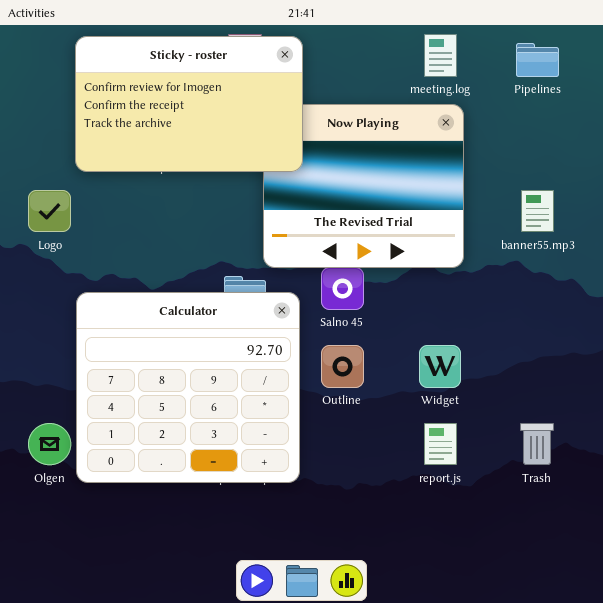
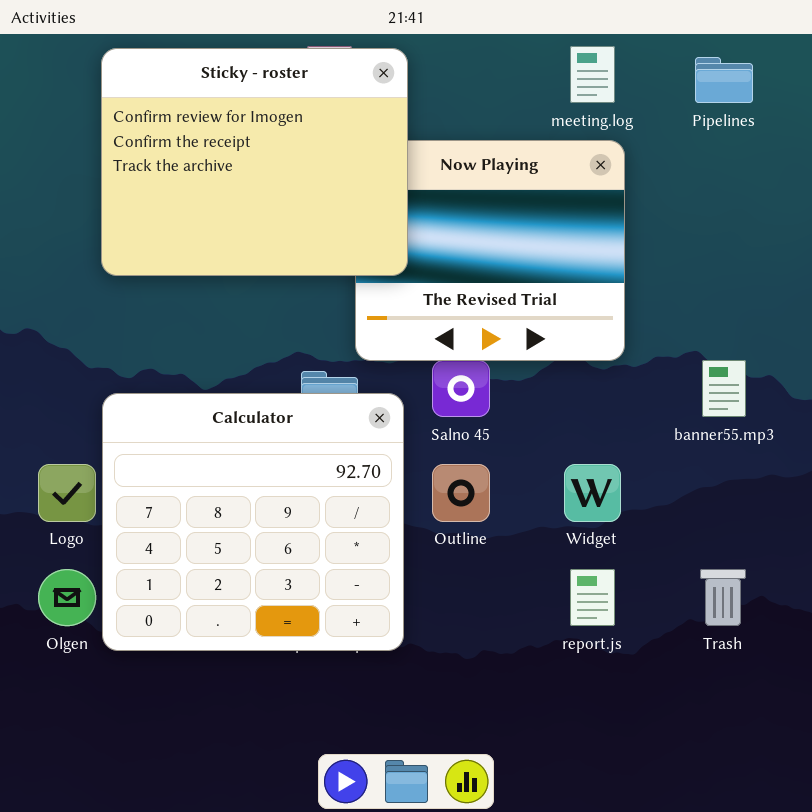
Sticky - roster: [75,36,303,172] -> [101,48,408,276], resized
Logo: [28,190,71,232] -> [38,464,96,522], moved
banner55.mp3: [521,190,554,232] -> [702,360,746,417], moved

